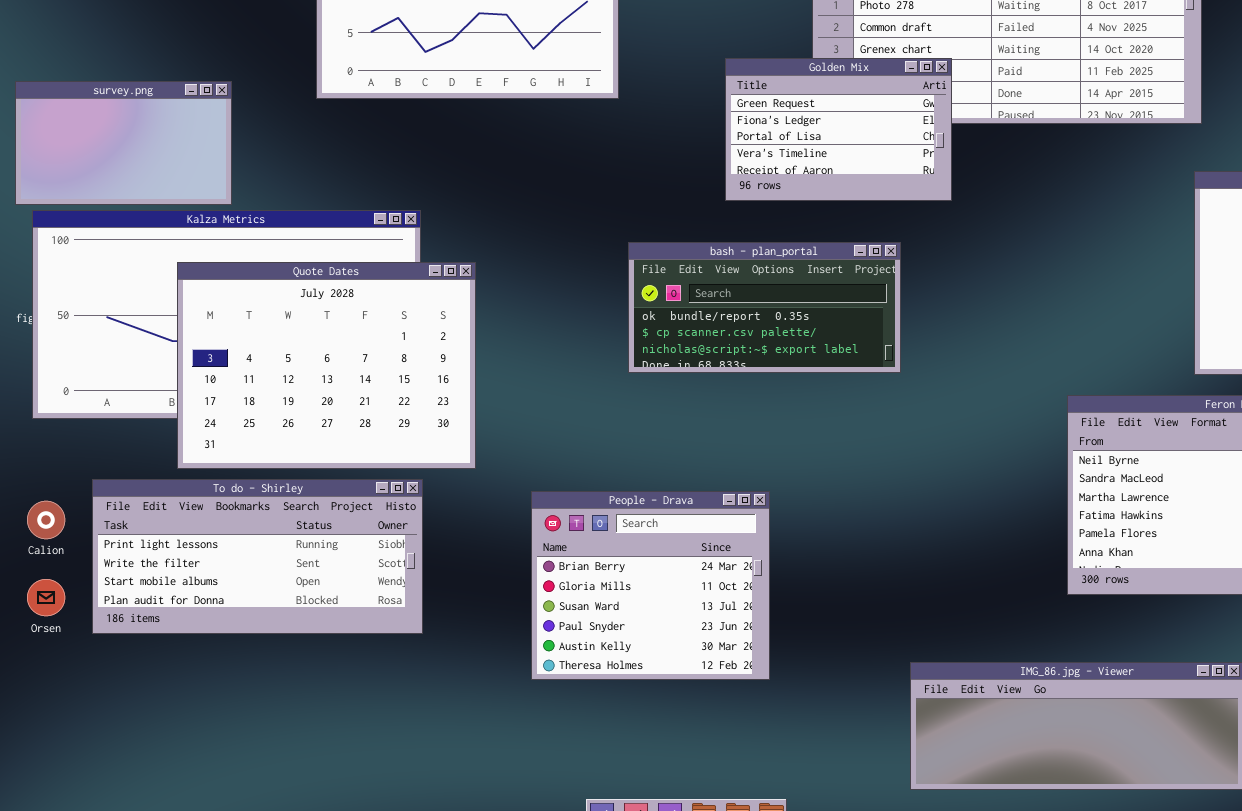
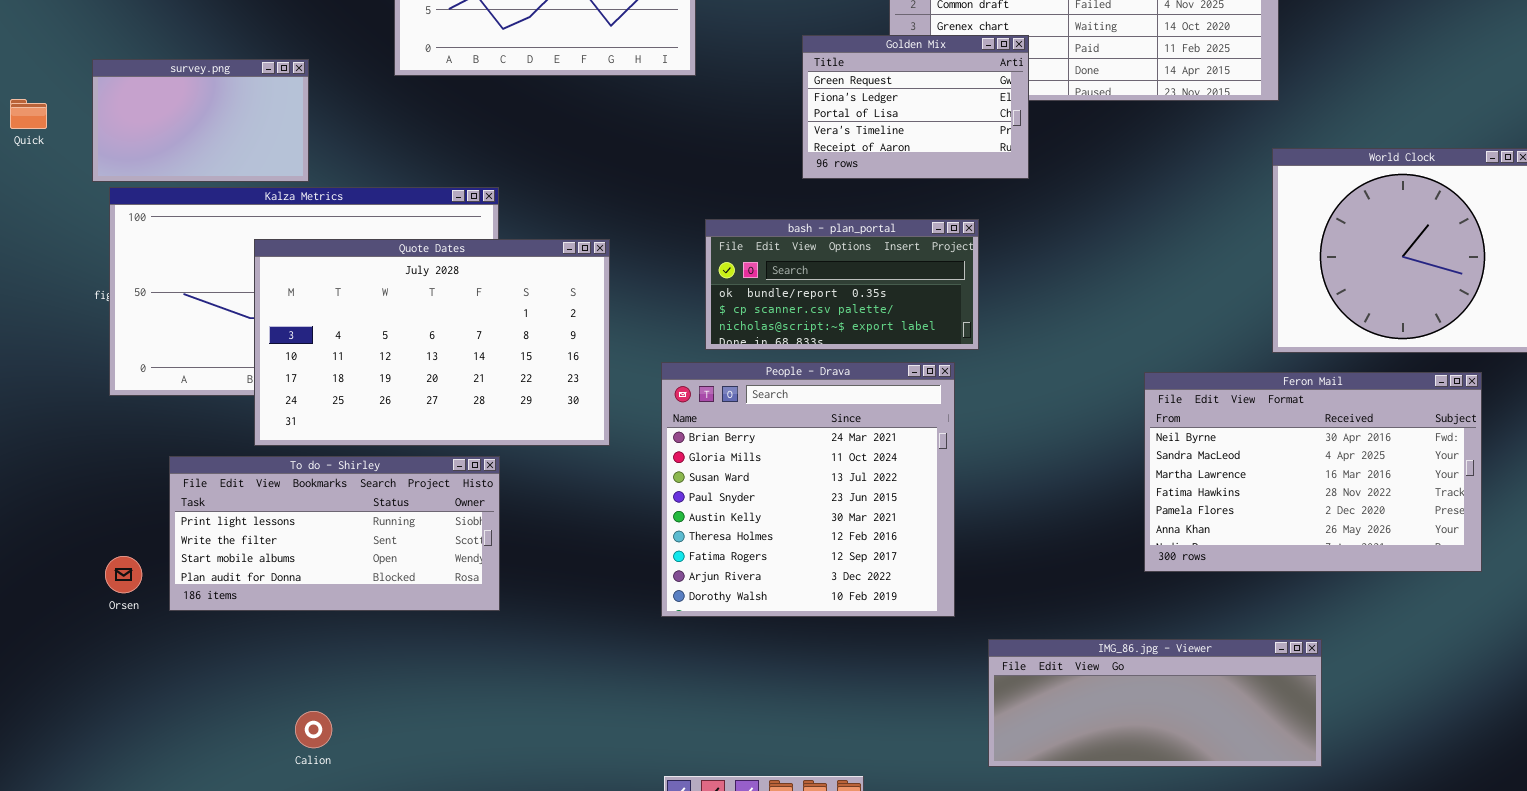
Quote Dates: [177,262,476,469] -> [254,239,610,446], resized
People - Drava: [531,491,770,680] -> [661,362,955,617], moved, resized
Calion: [27,501,65,539] -> [295,711,332,748], moved

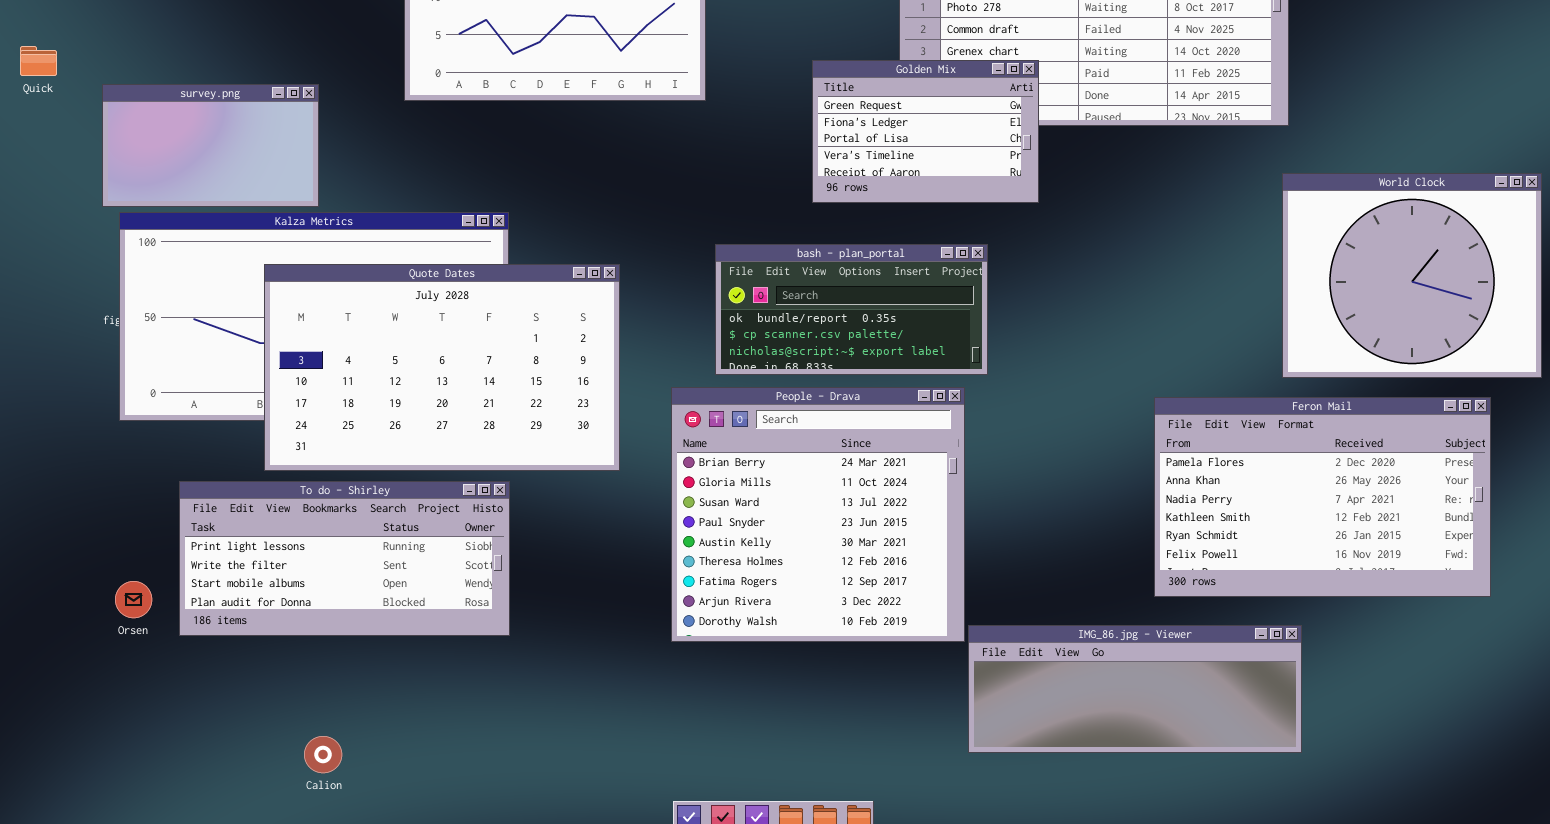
Quick: [10,99,47,129] -> [20,46,57,76], moved
Feron Mail: [1144,372,1482,572] -> [1154,397,1491,597], scrolled down 4 rows
IMG_86.jpg - Viewer: [988,639,1322,767] -> [968,625,1302,753], moved

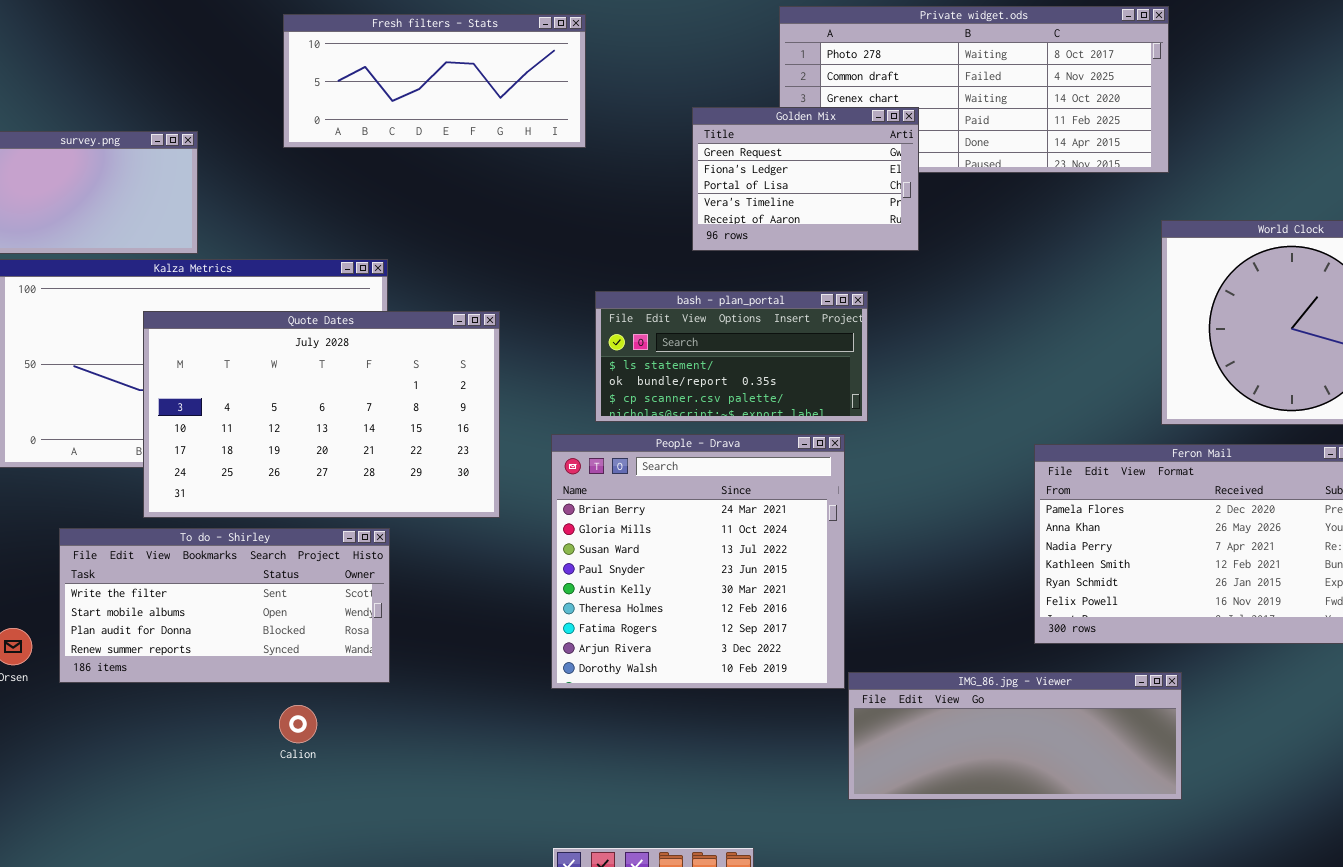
bash - plan_portal: [715,244,988,375] -> [595,291,868,422], scrolled up 1 row
To do - Shirley: [179,481,510,636] -> [59,528,390,683], scrolled down 1 row
Calion: [304,736,342,773] -> [279,705,317,743], moved

